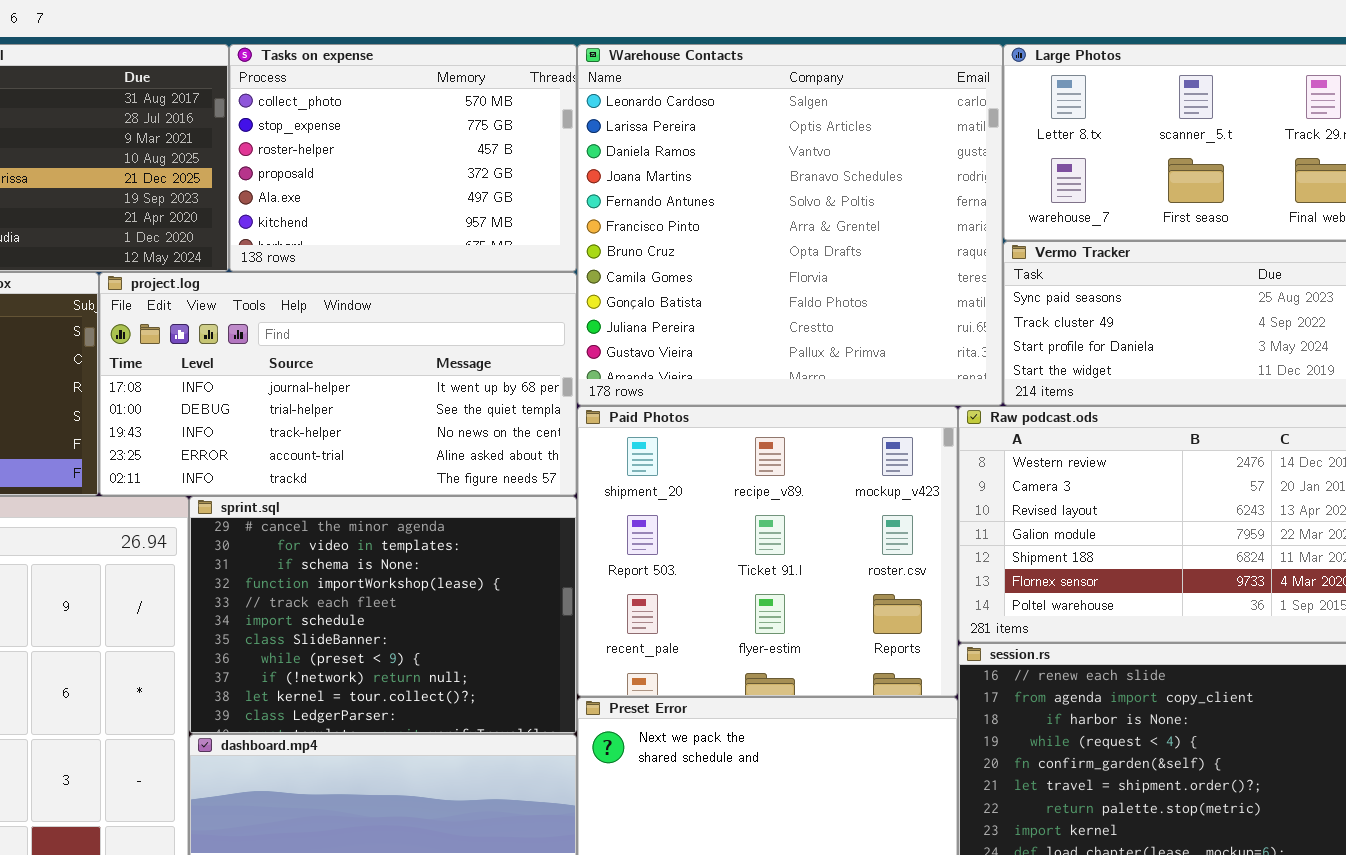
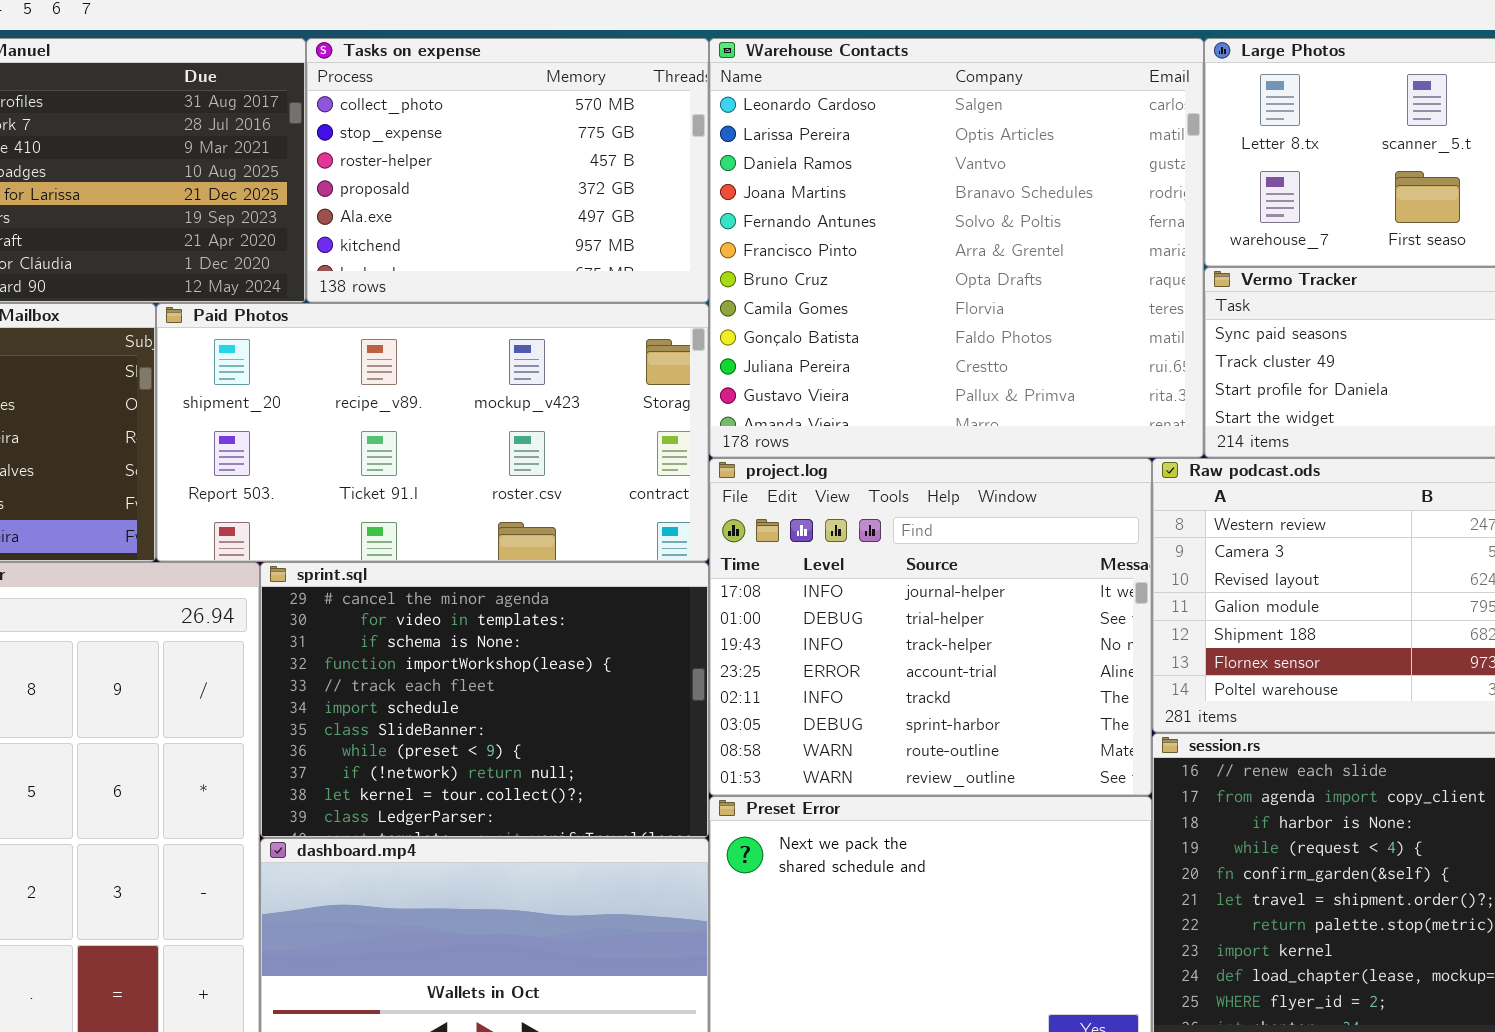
project.log: [99,272,577,496] -> [709,458,1152,796], moved, resized
Paid Photos: [577,406,958,697] -> [156,303,709,562], moved, resized

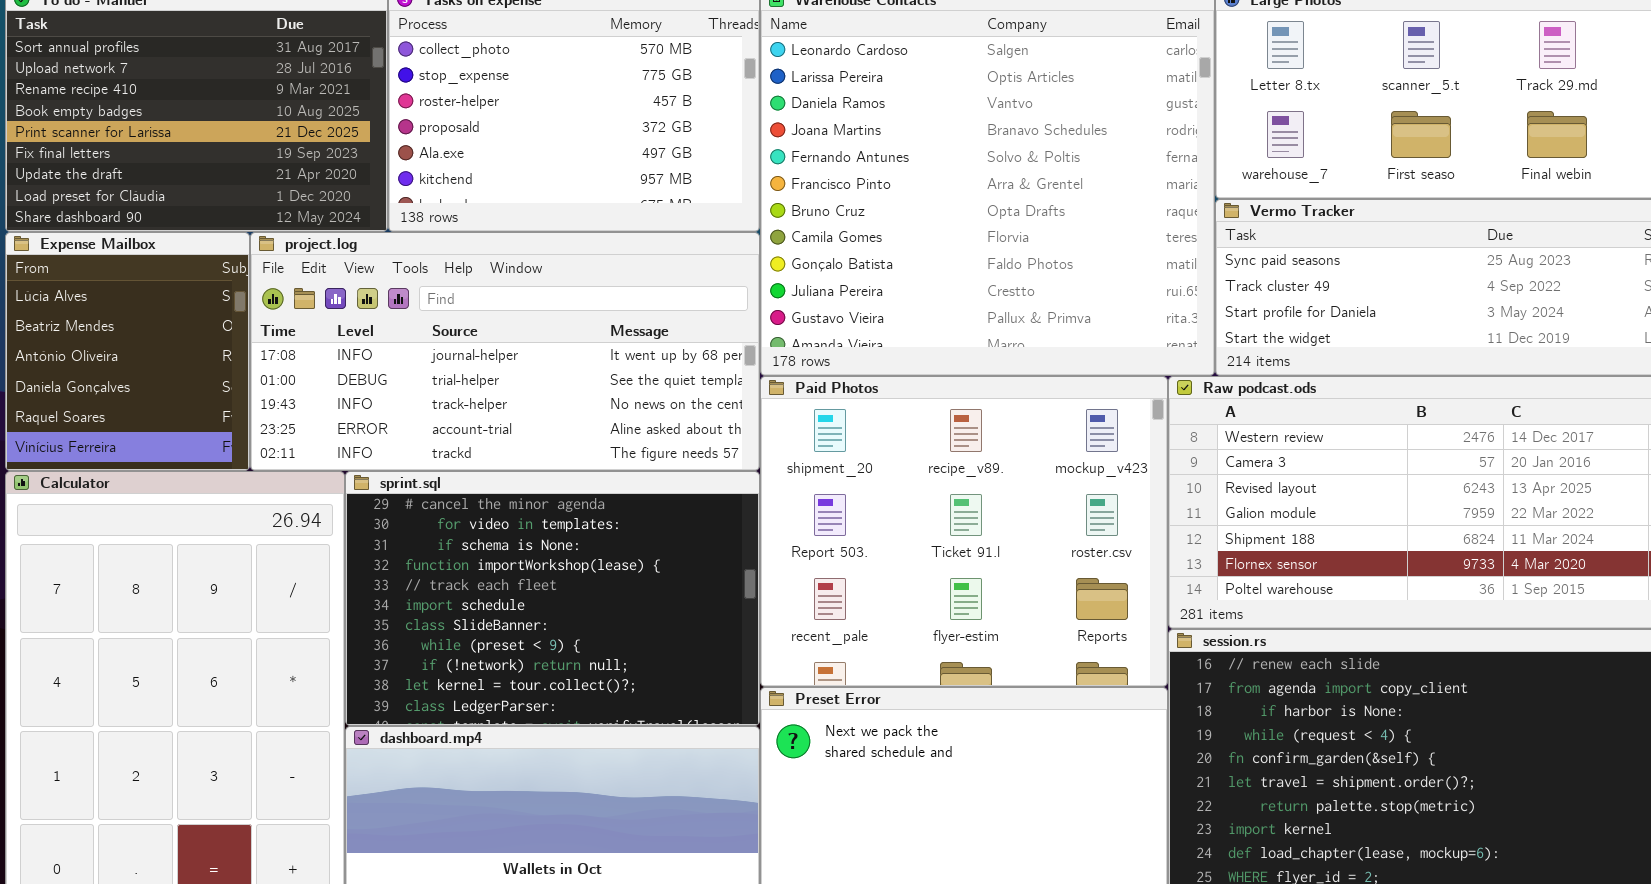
Paid Photos: [156,303,709,562] -> [760,376,1168,687], moved, resized
project.log: [709,458,1152,796] -> [250,232,760,471], moved, resized

